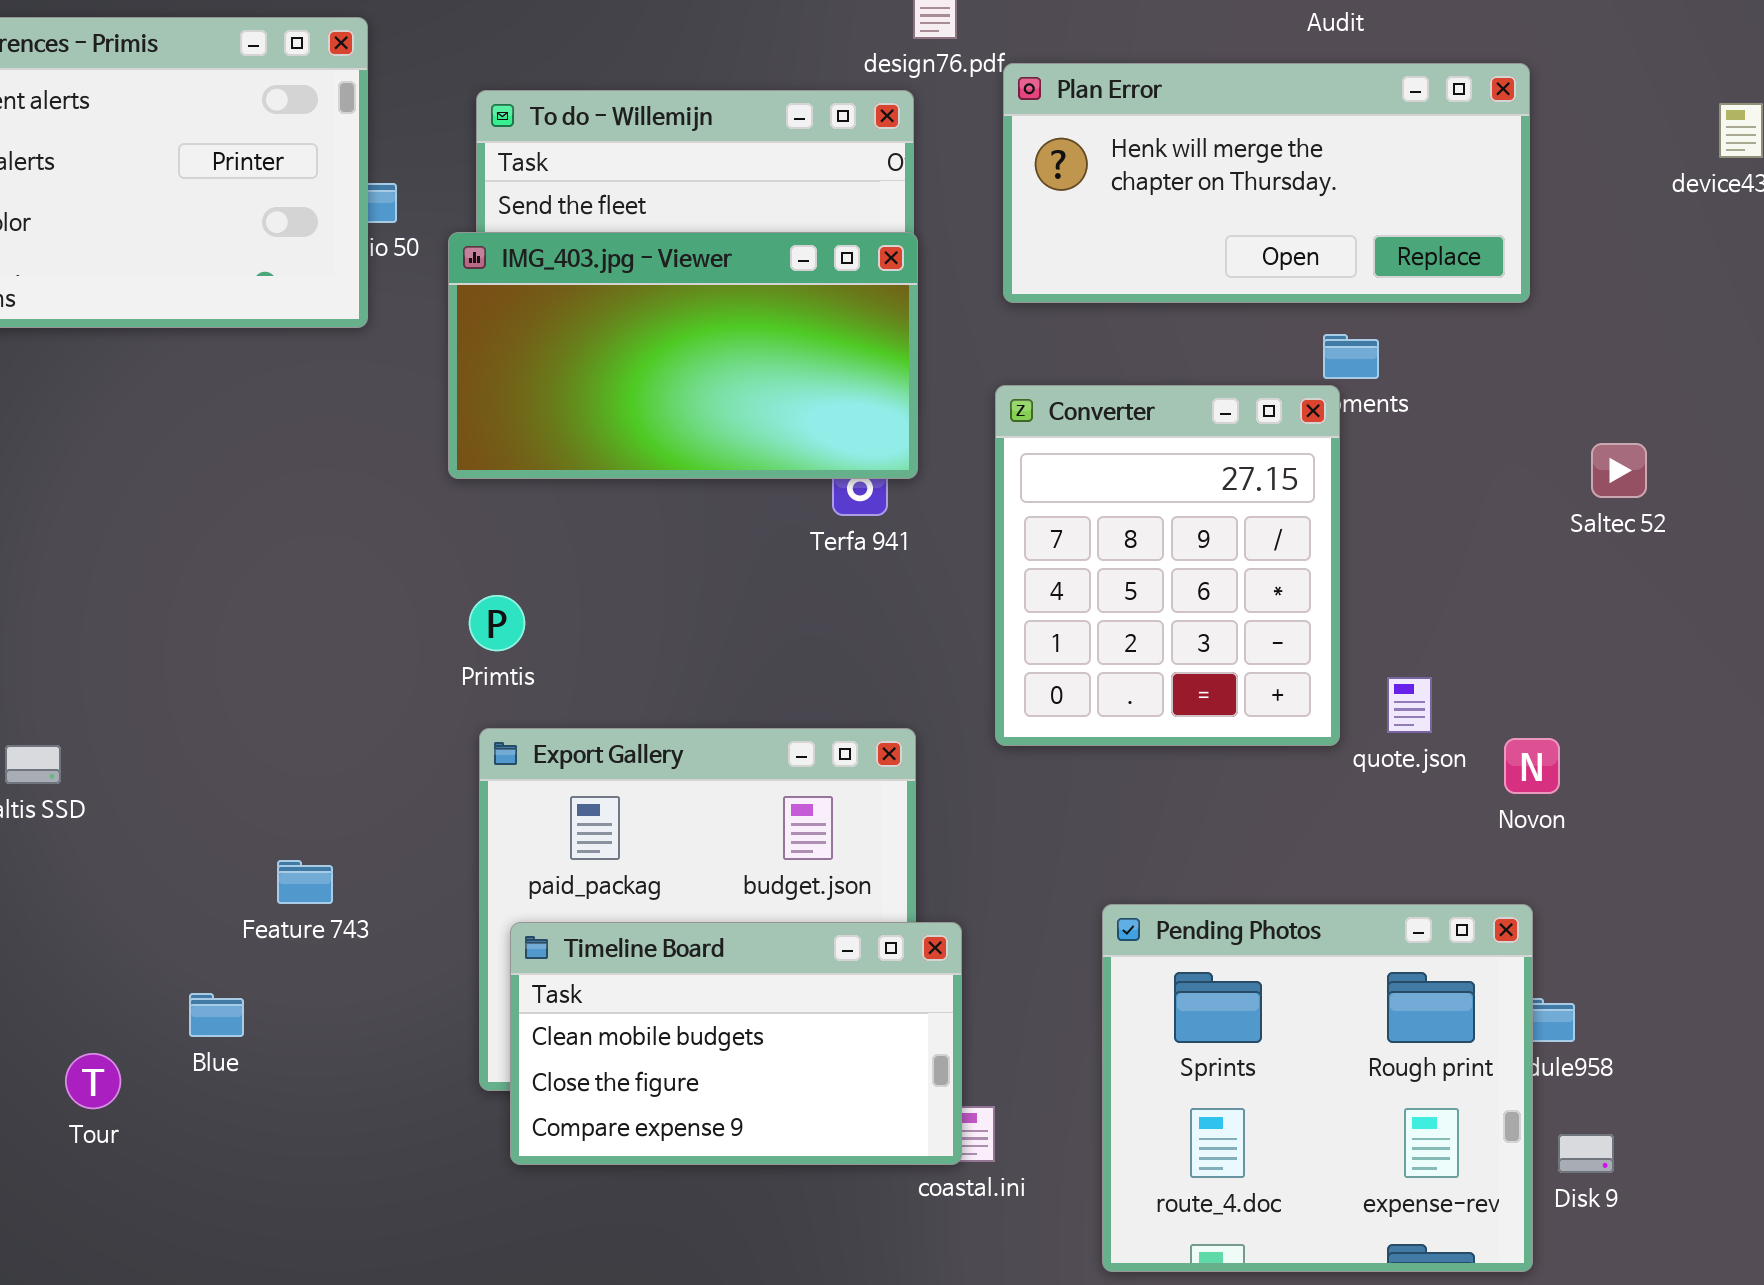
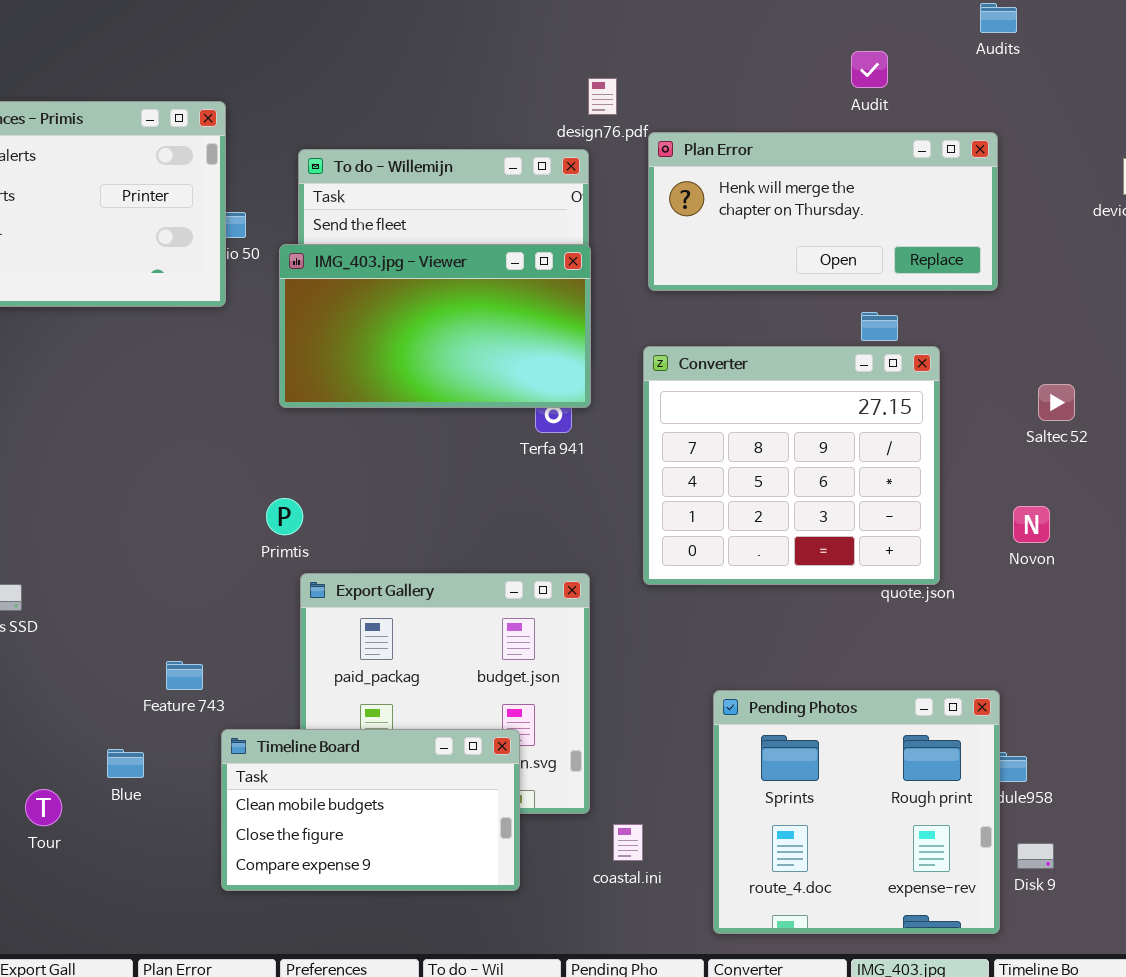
Converter: [995,385,1340,746] -> [643,346,940,585], resized
Primtis: [469,595,525,651] -> [266,498,303,535], moved
Novon: [1504,738,1560,794] -> [1013,506,1050,543], moved
Timeline Board: [510,922,962,1165] -> [221,729,520,891], moved

